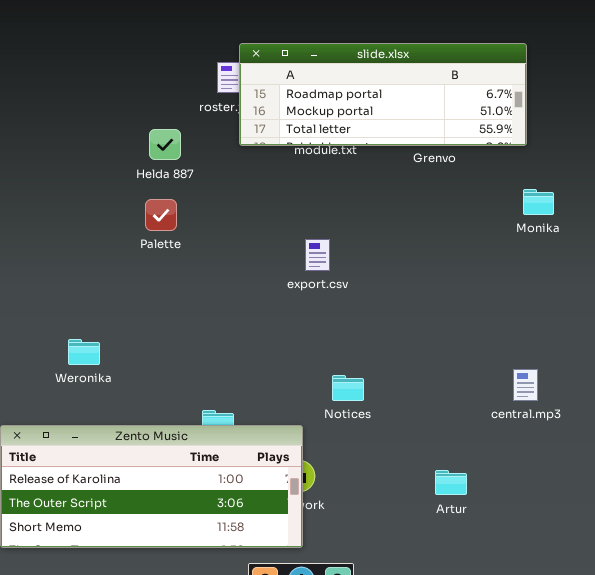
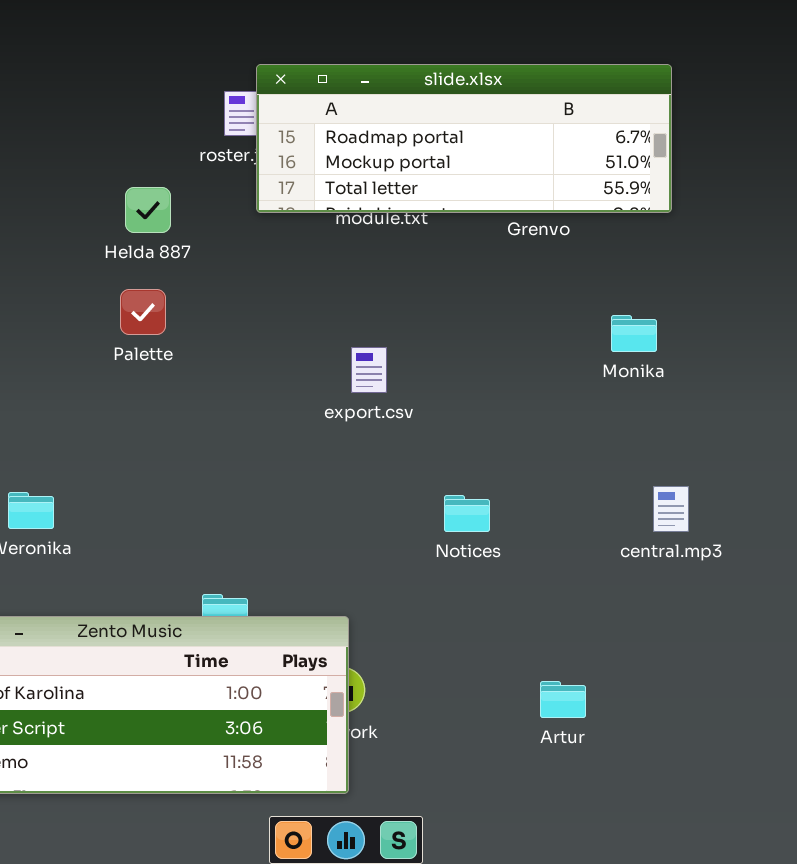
Monika: [523,189,554,215] -> [611,315,657,352], moved
central.mp3: [513,369,538,401] -> [653,486,689,532], moved
Notices: [332,375,364,401] -> [444,495,490,532], moved

